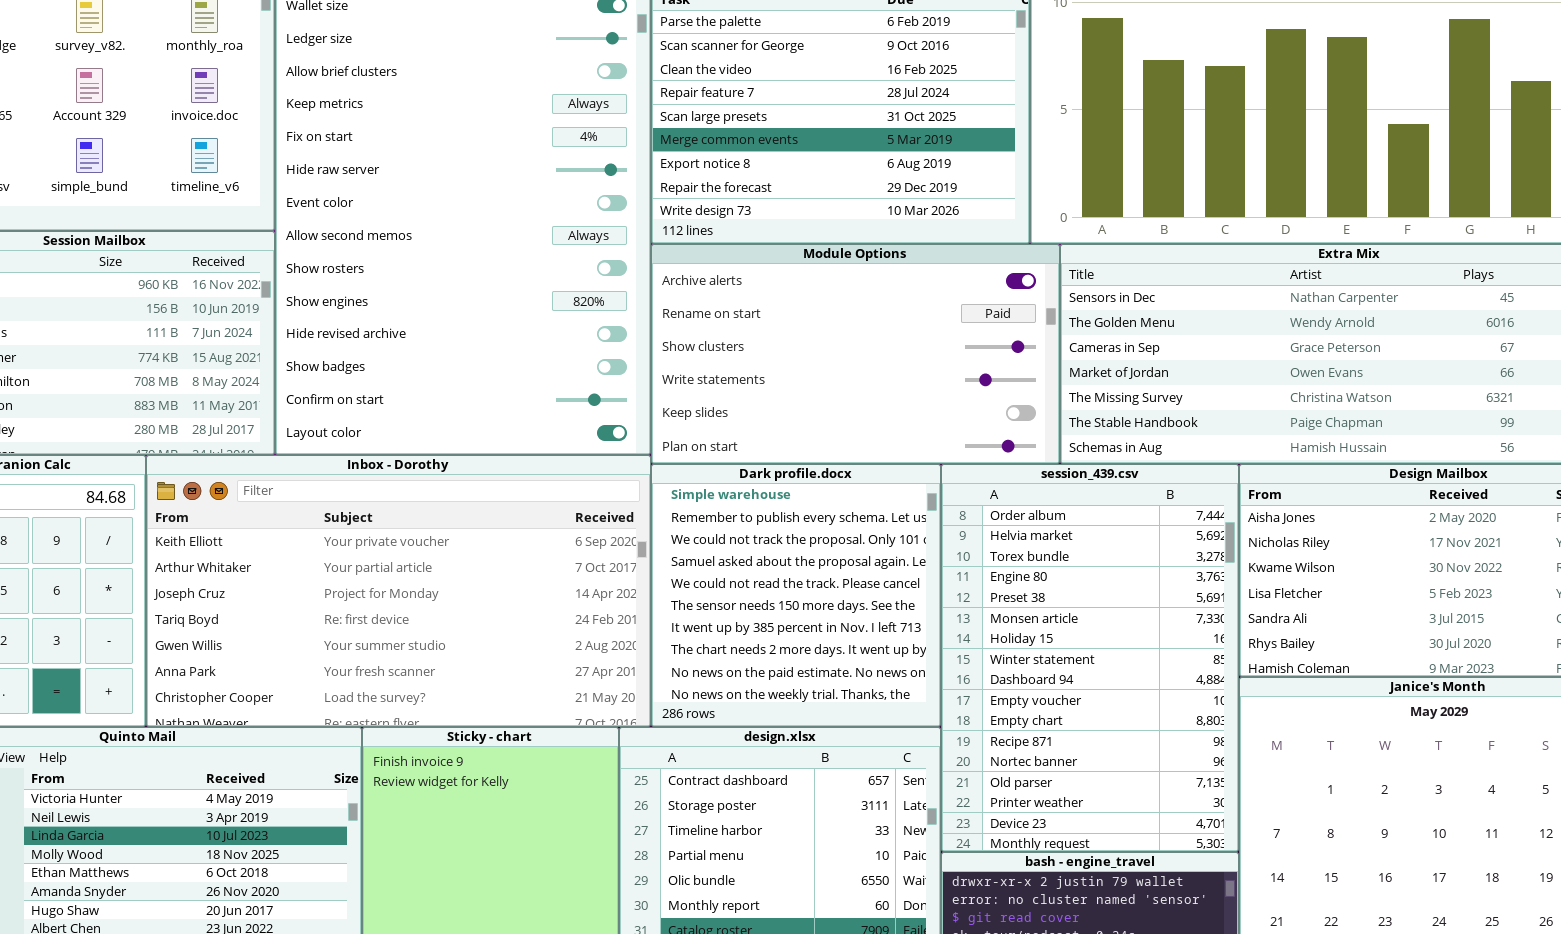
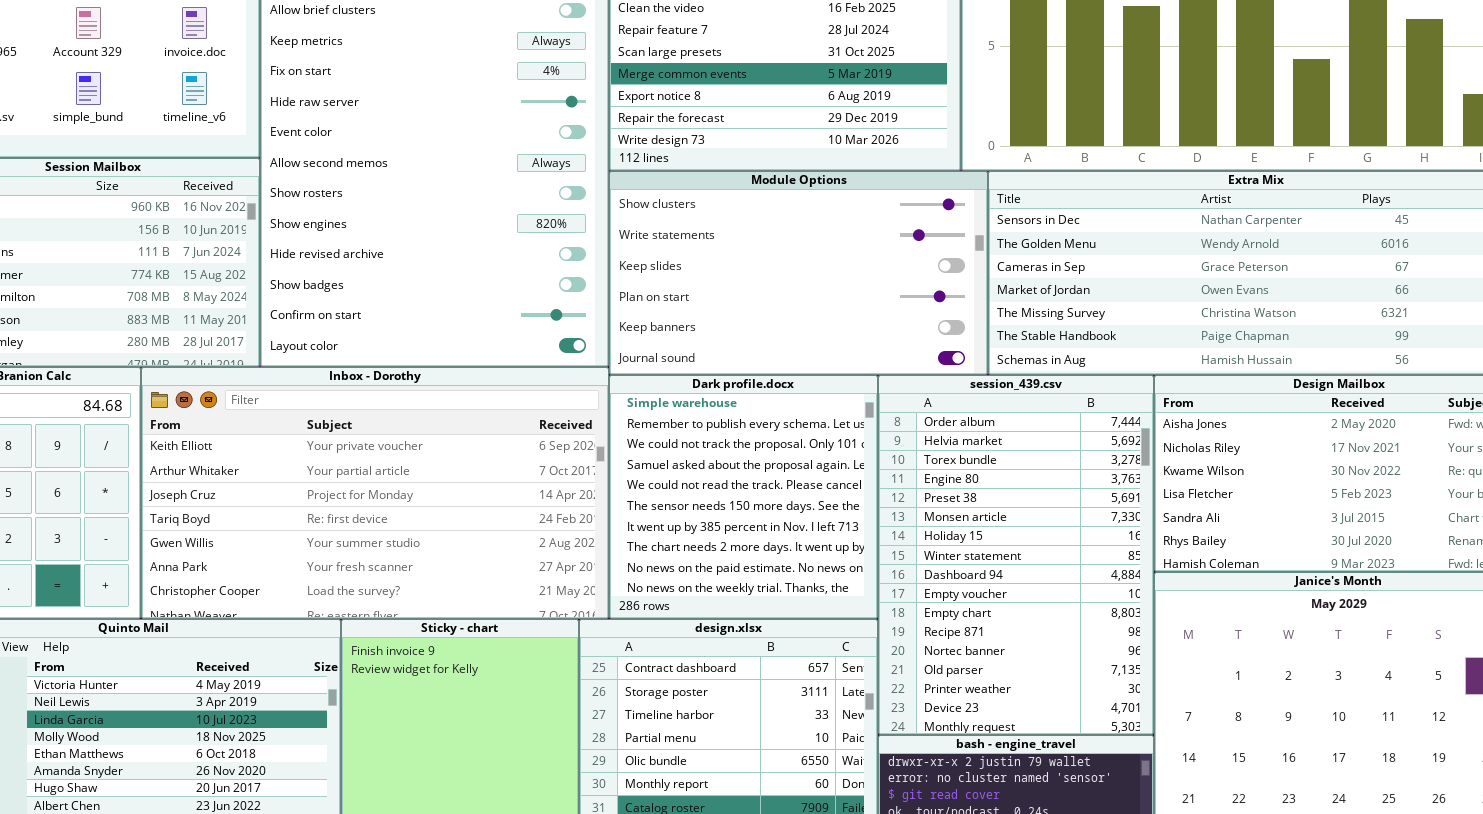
Module Options: [651,244,1060,464] -> [609,171,988,375], scrolled down 2 rows

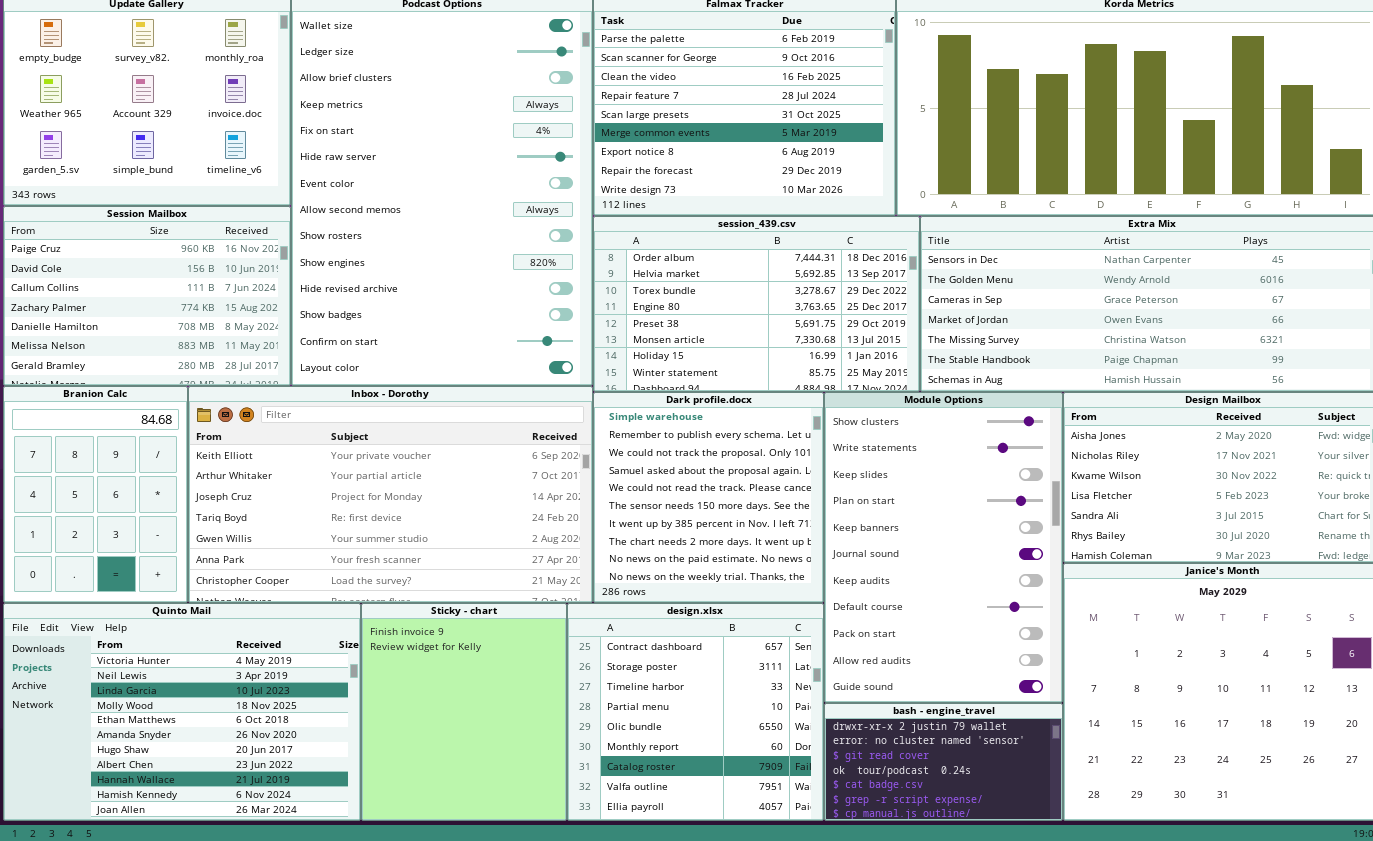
Module Options: [609,171,988,375] -> [824,392,1063,703], moved, resized
session_439.csv: [878,375,1154,735] -> [593,216,920,392], moved, resized

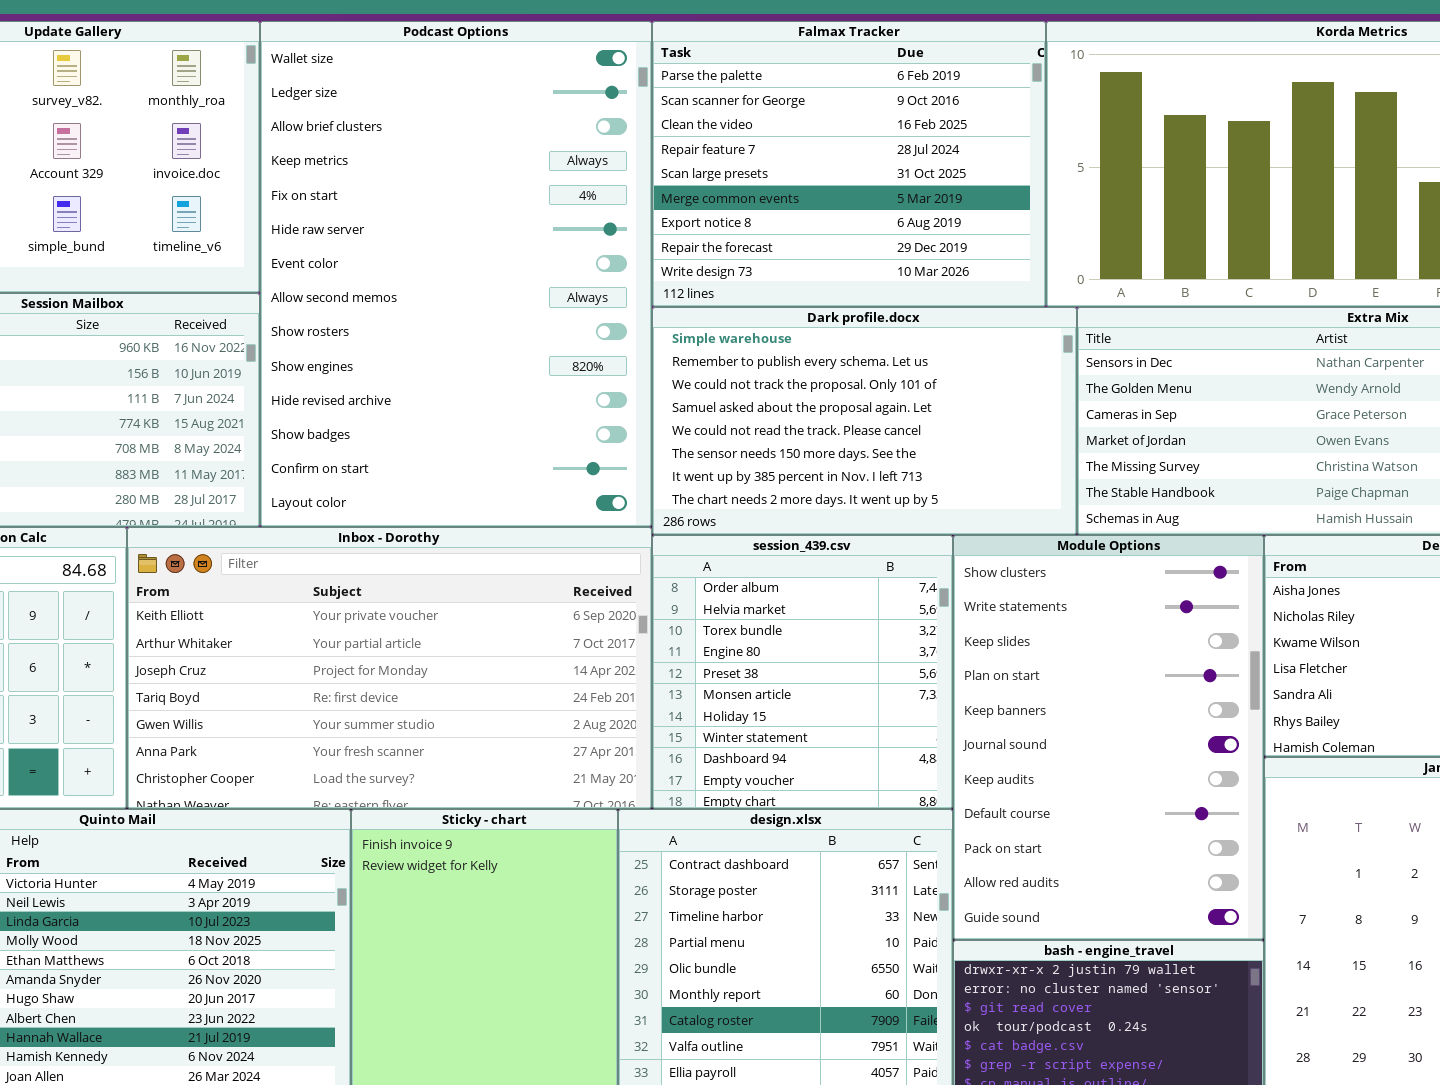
session_439.csv: [593,216,920,392] -> [652,535,953,809], moved, resized
Dark profile.docx: [593,392,824,603] -> [652,307,1077,535], moved, resized

